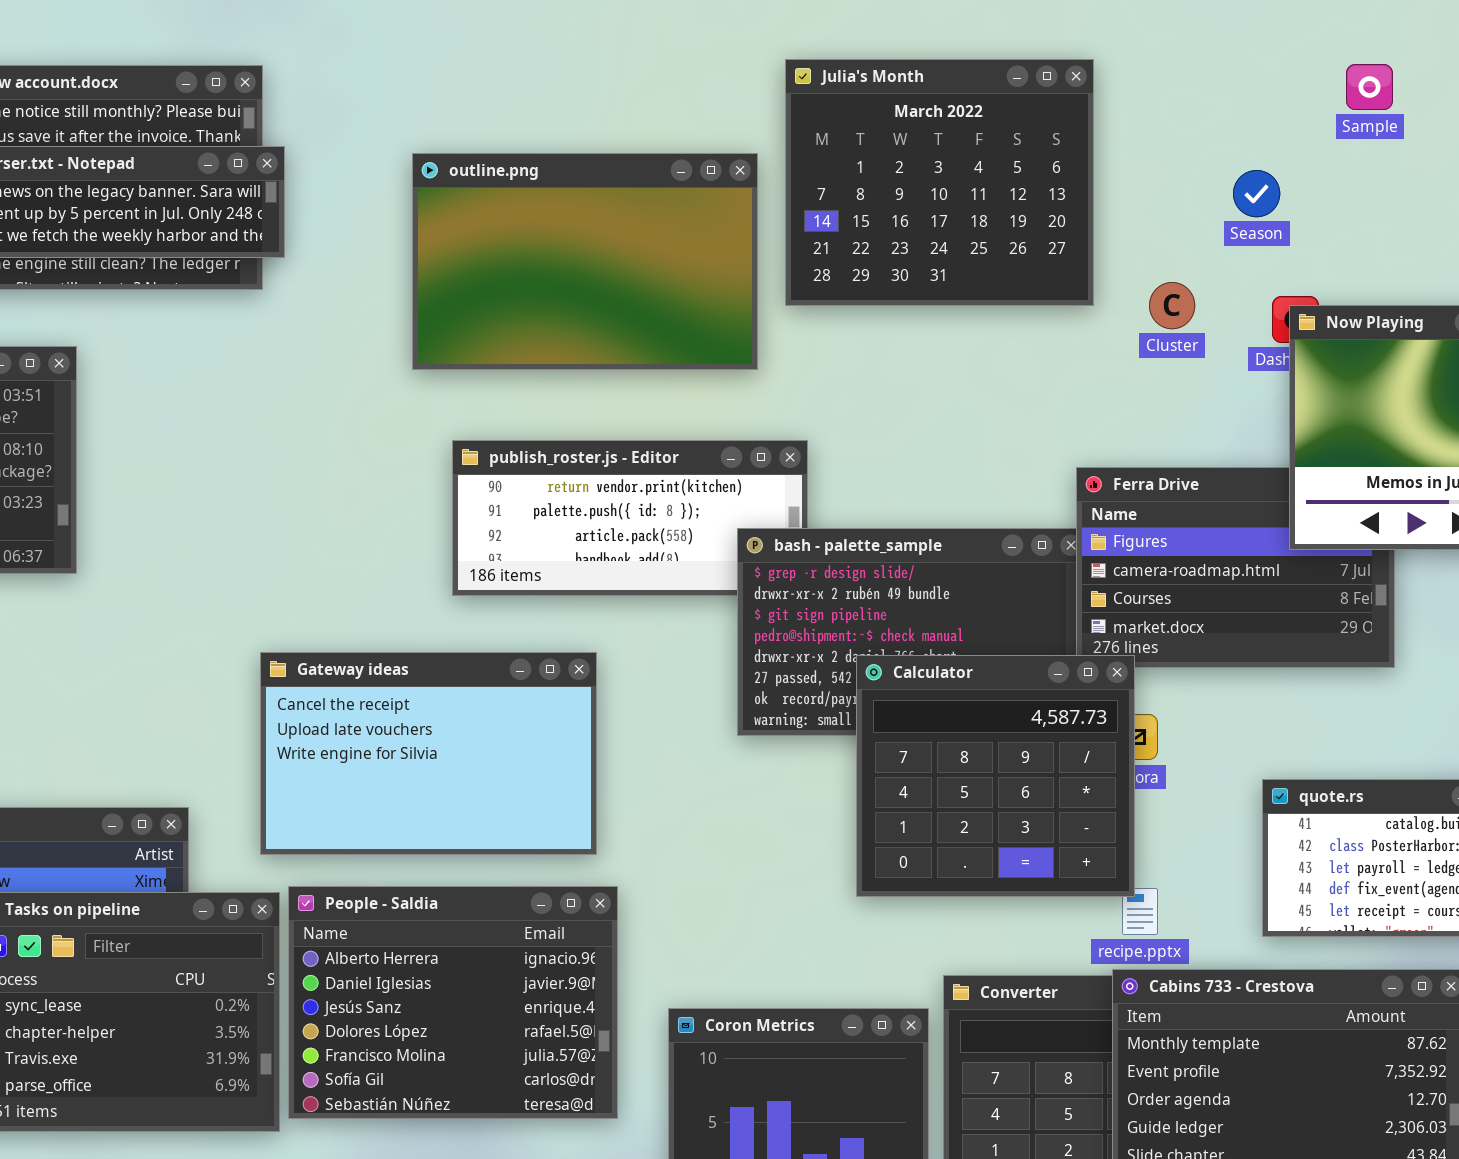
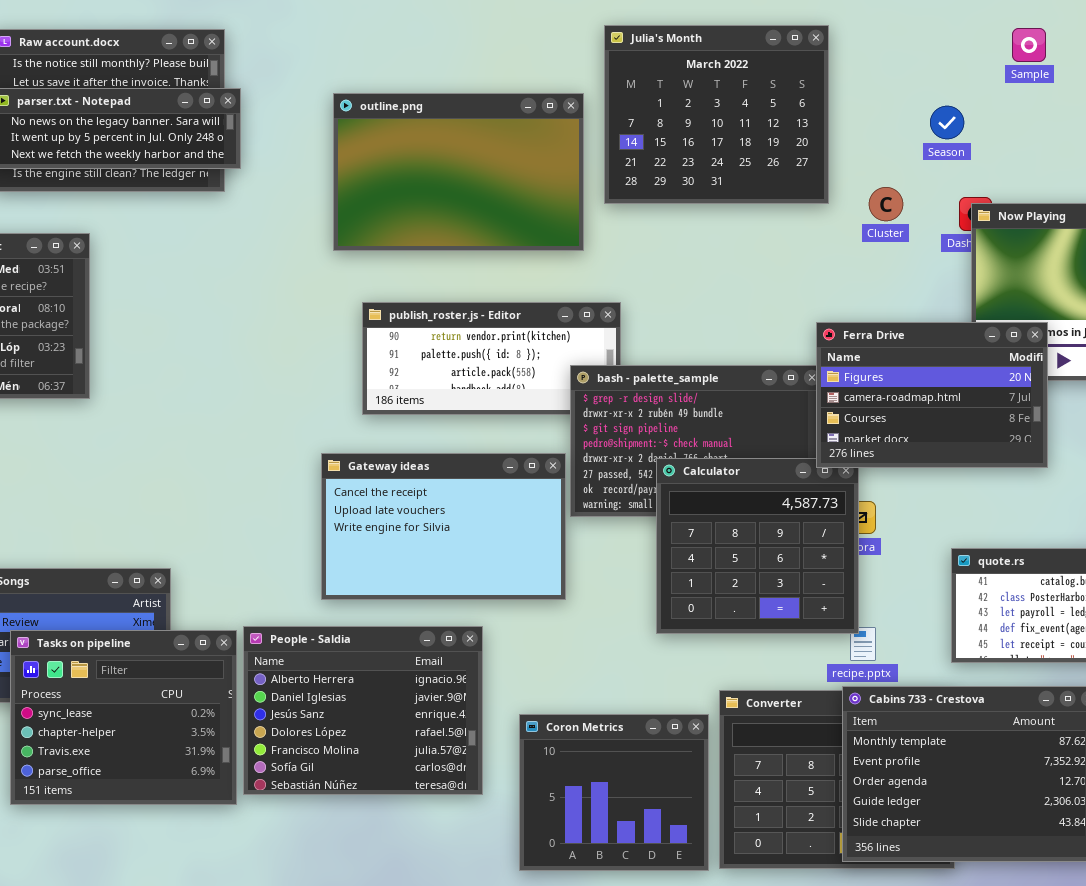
Ferra Drive: [1076,467,1395,668] -> [816,322,1048,468], raised
Gateway ideas: [260,652,597,855] -> [321,453,566,600], moved

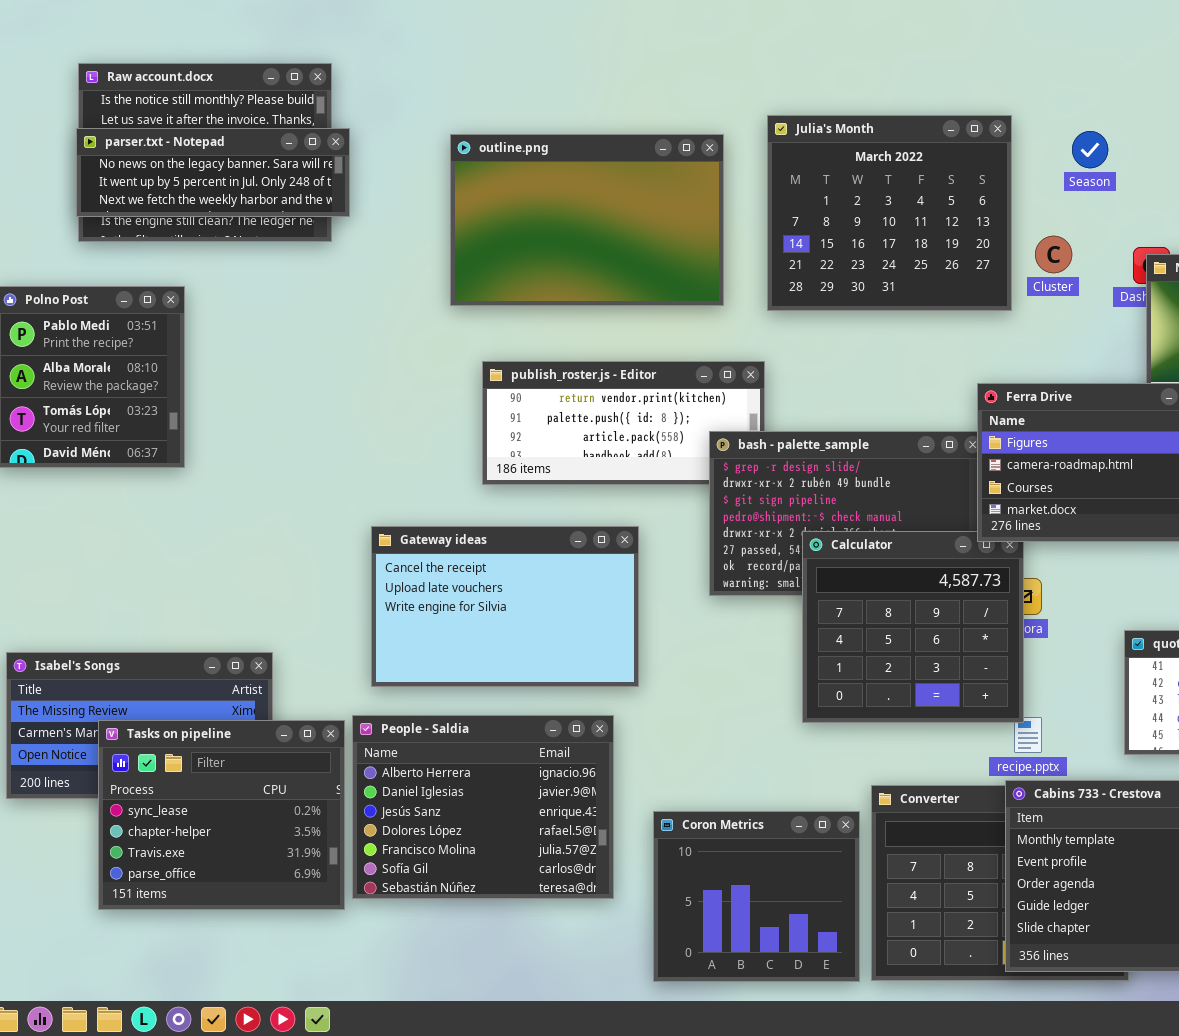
Julia's Month: [604,25,829,204] -> [767,115,1012,311], moved
Season: [930,106,964,139] -> [1072,131,1108,168], moved
Gateway ideas: [321,453,566,600] -> [371,526,639,687], moved

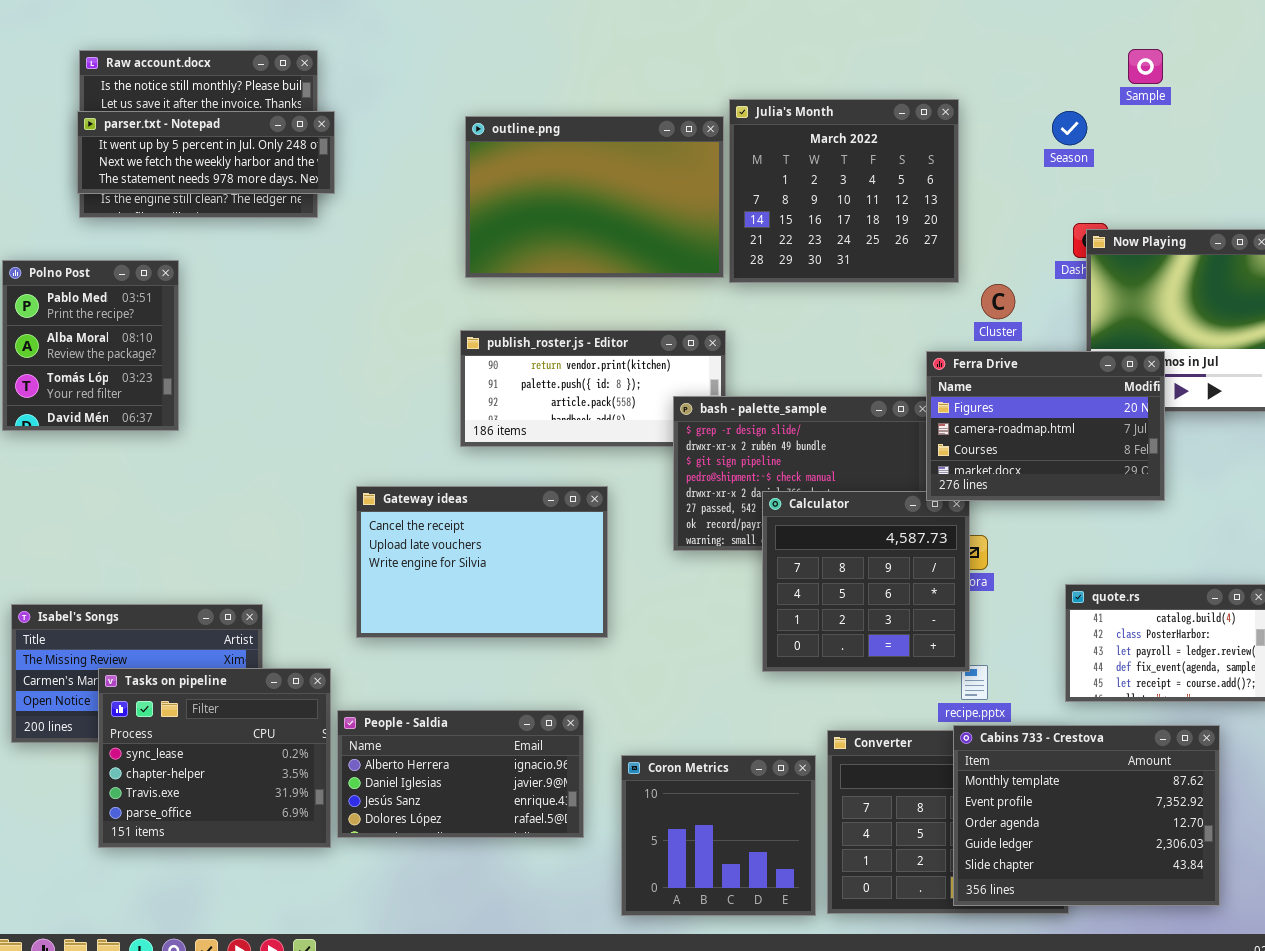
parser.txt - Notepad: [76,128,350,217] -> [77,111,335,194], scrolled down 1 row
Season: [1072,131,1108,168] -> [1052,111,1087,145], moved
outline.png: [450,134,724,306] -> [465,116,724,278], moved
Cluster: [1035,236,1072,273] -> [981,284,1015,319], moved
People - Saldia: [352,715,614,899] -> [337,710,584,838], resized

